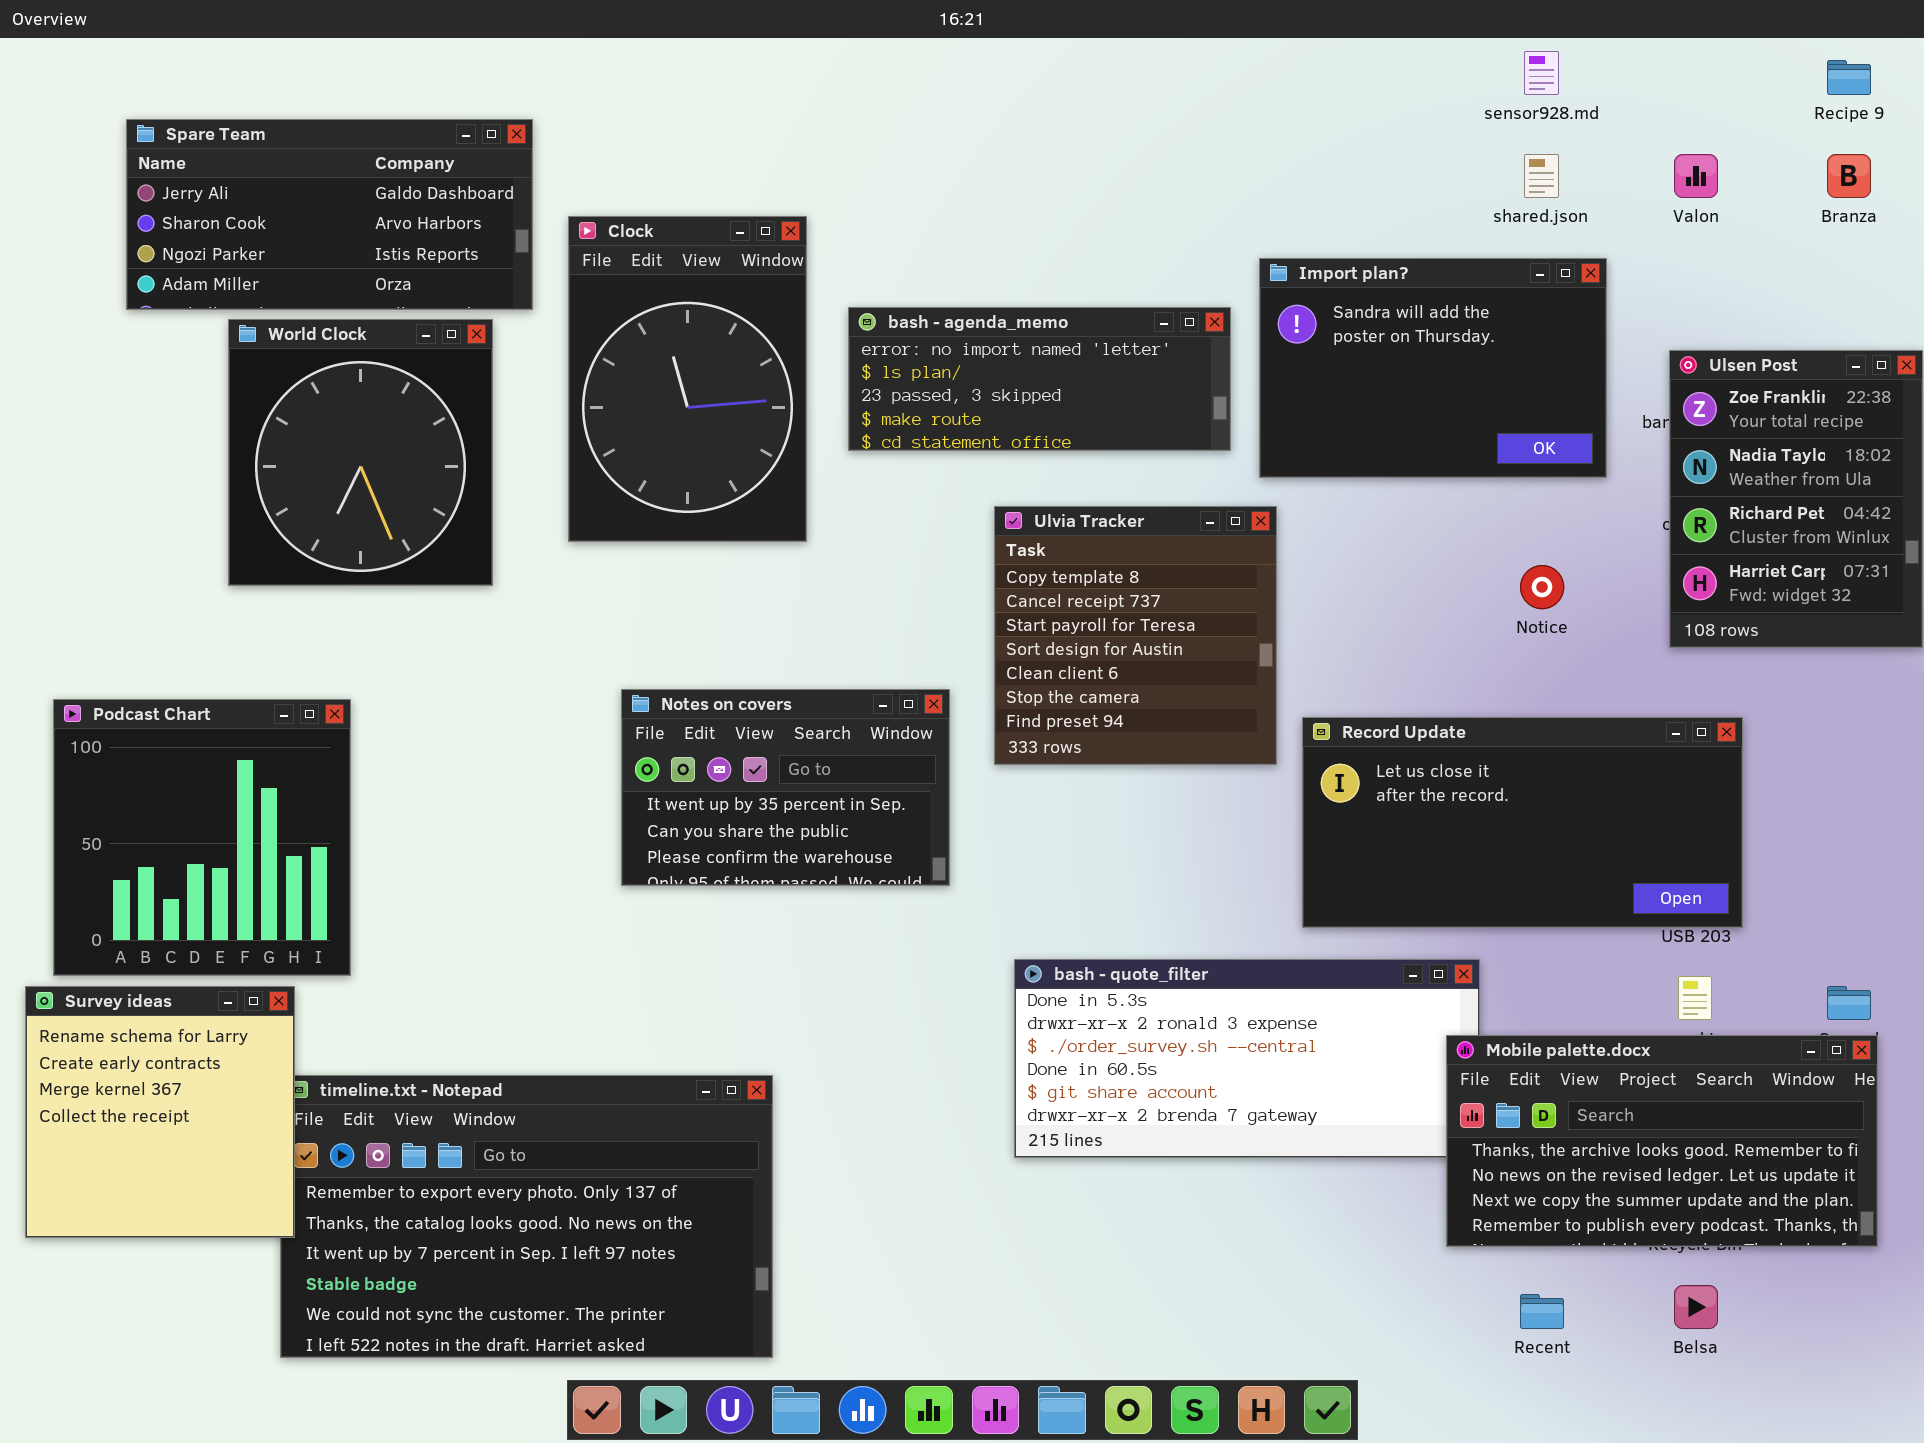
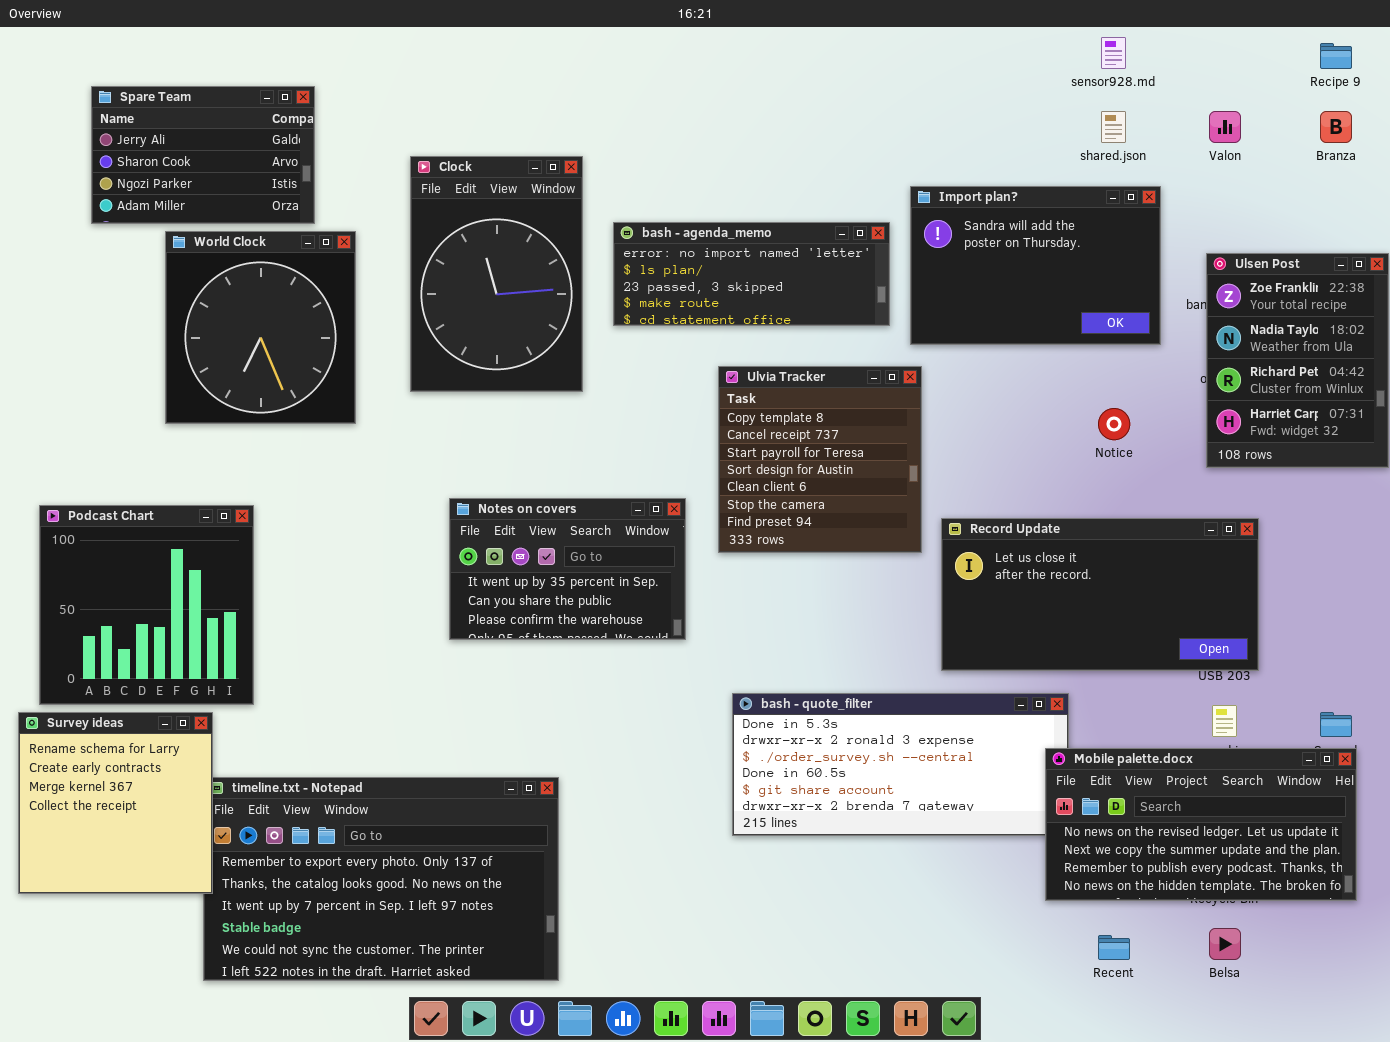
Spare Team: [126,119,533,310] -> [91,86,315,224], resized
Mobile palette.docx: [1446,1035,1878,1247] -> [1045,748,1357,901], scrolled down 1 row

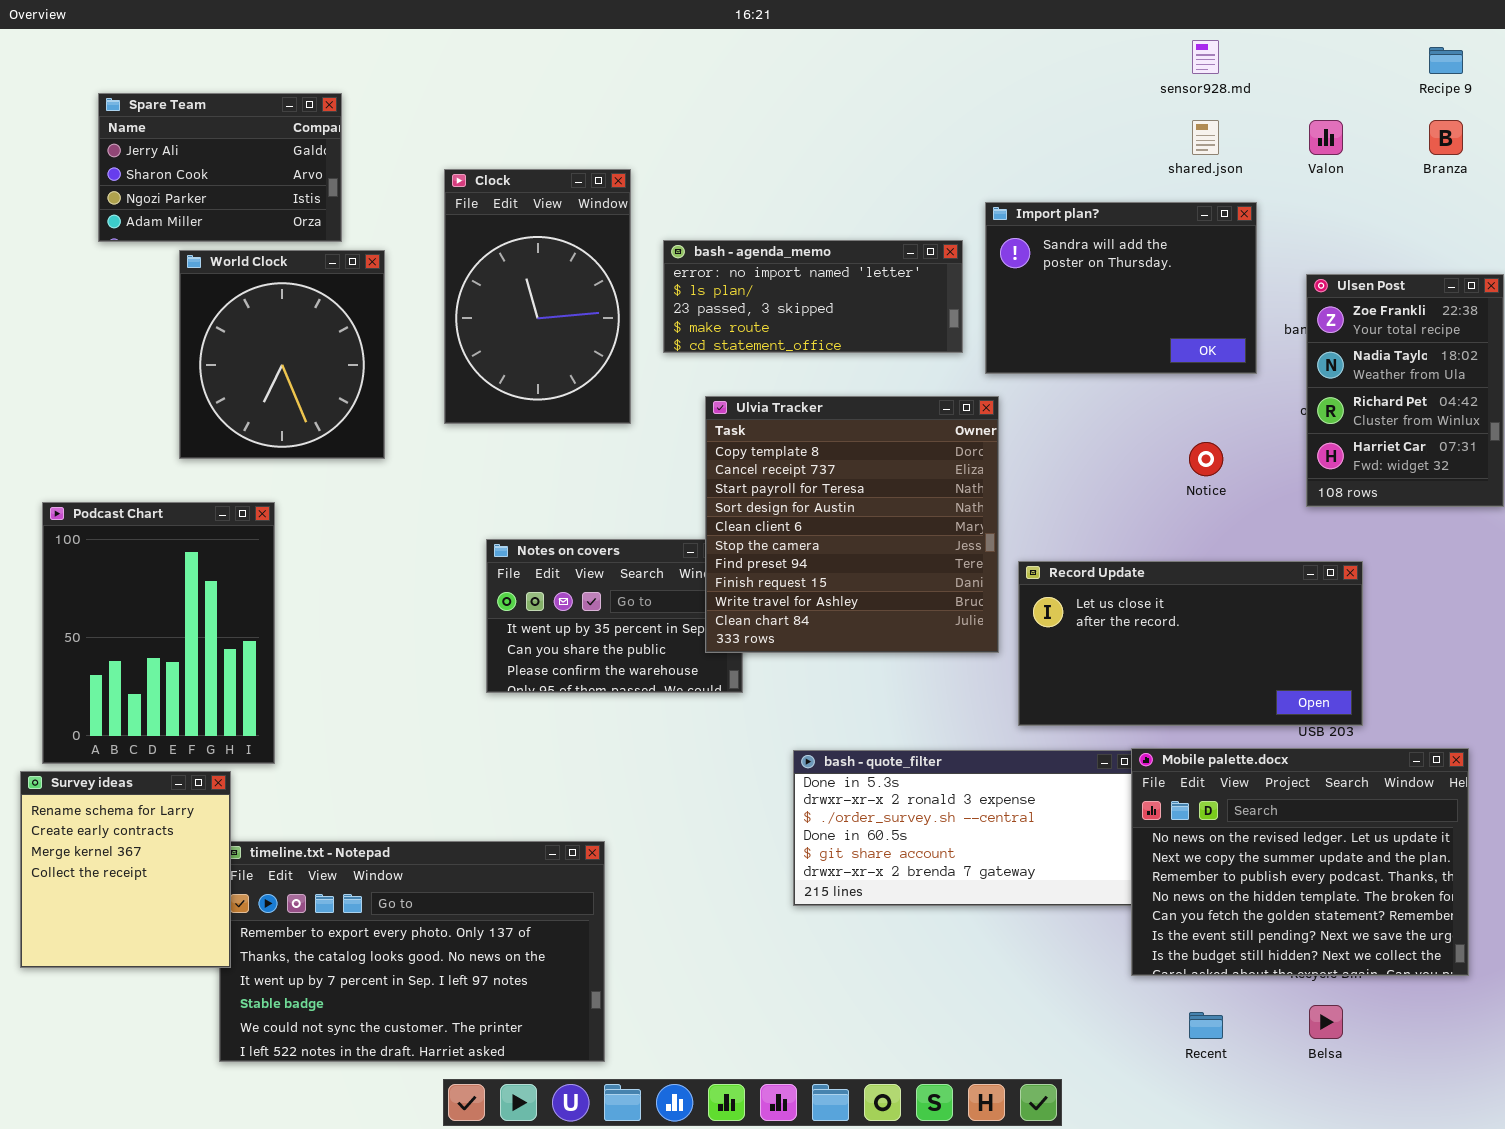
Ulvia Tracker: [718,366,922,553] -> [705,396,999,653], resized
Podcast Chart: [39,505,254,705] -> [42,502,275,764], resized
Mobile palette.docx: [1045,748,1357,901] -> [1131,748,1469,976], resized

